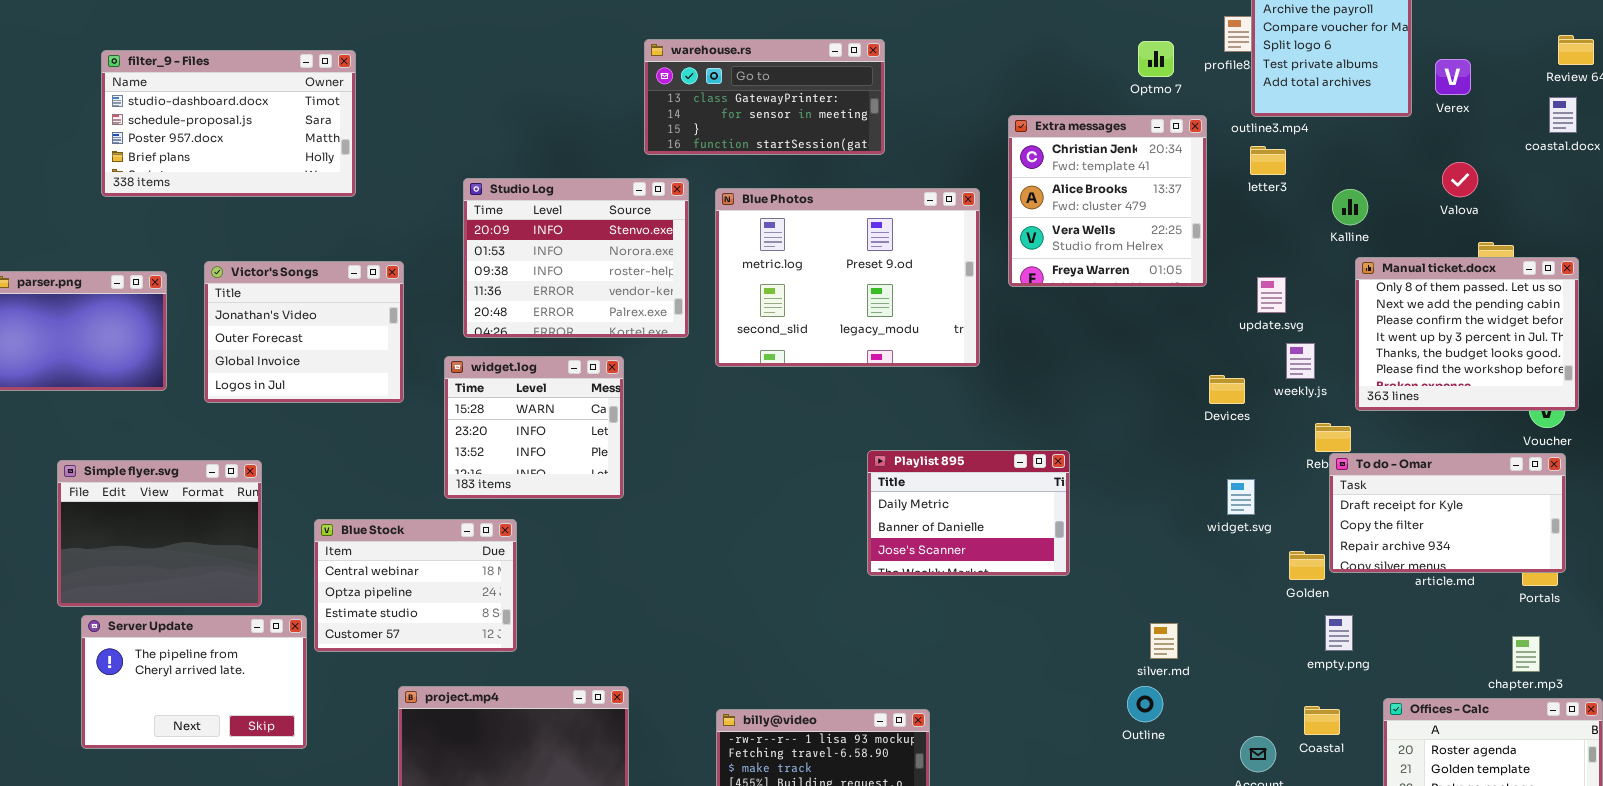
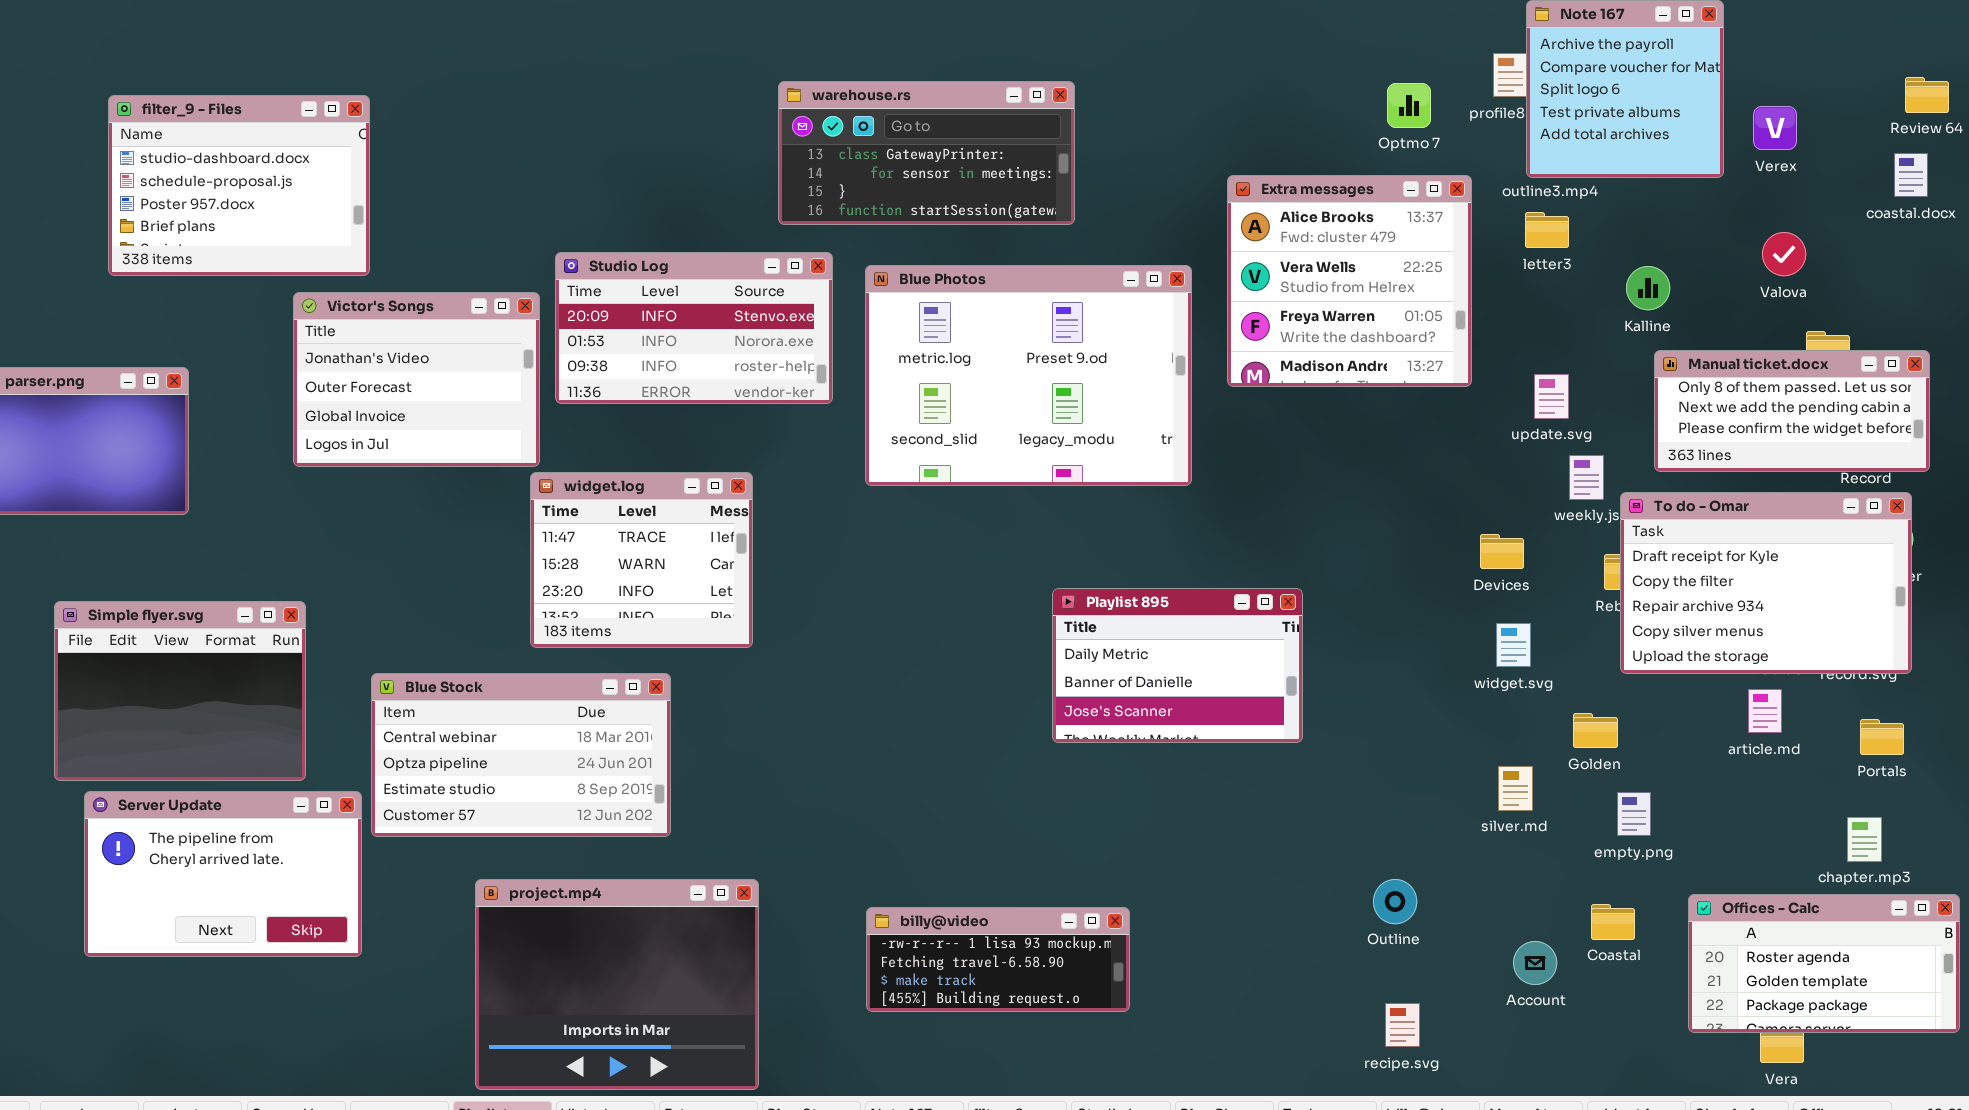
filter_9 - Files: [101,50,356,197] -> [108,95,370,276], resized
Extra messages: [1008,115,1207,287] -> [1227,175,1472,387], scrolled down 1 row
Studio Log: [463,178,689,338] -> [555,252,833,404], resized
Manual ticket.docx: [1355,257,1579,411] -> [1654,350,1930,472], resized
Victor's Songs: [204,261,404,403] -> [293,292,540,467], moved
widget.log: [444,356,624,499] -> [530,472,753,648], scrolled up 1 row
Devices: [1209,375,1245,404] -> [1480,534,1524,569], moved
To do - Omar: [1329,453,1566,573] -> [1620,492,1912,674], moved, resized
Blue Stock: [314,519,517,652] -> [371,673,671,837], resized
silver.md: [1150,623,1178,659] -> [1498,766,1533,811], moved

